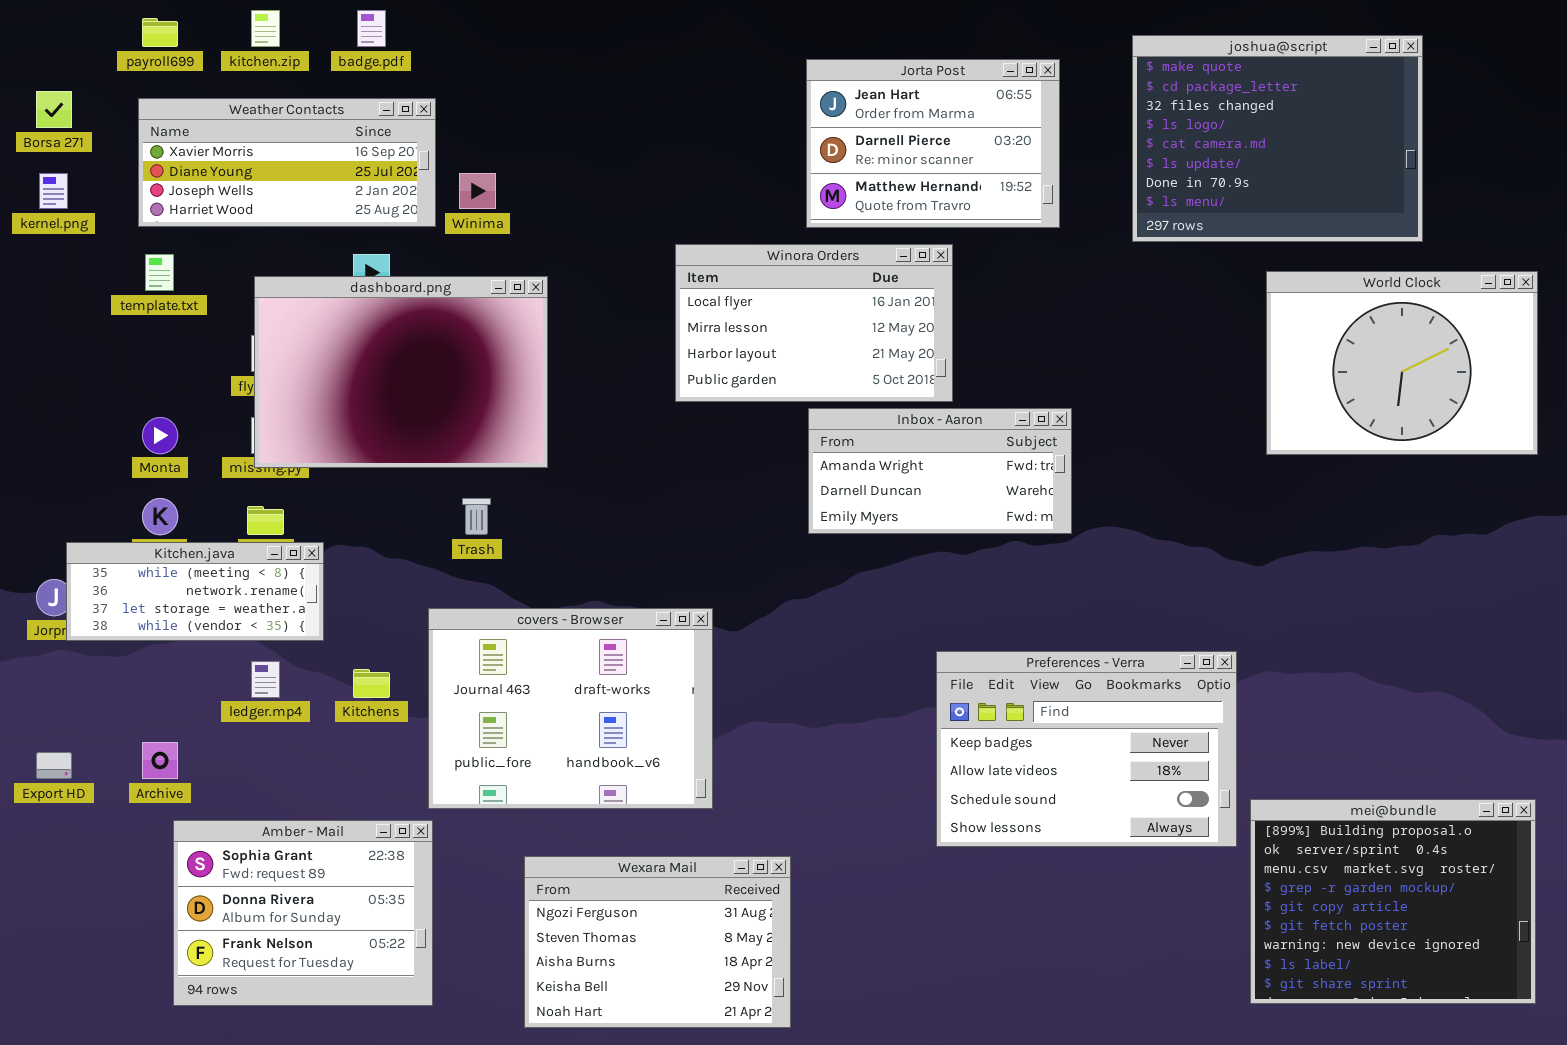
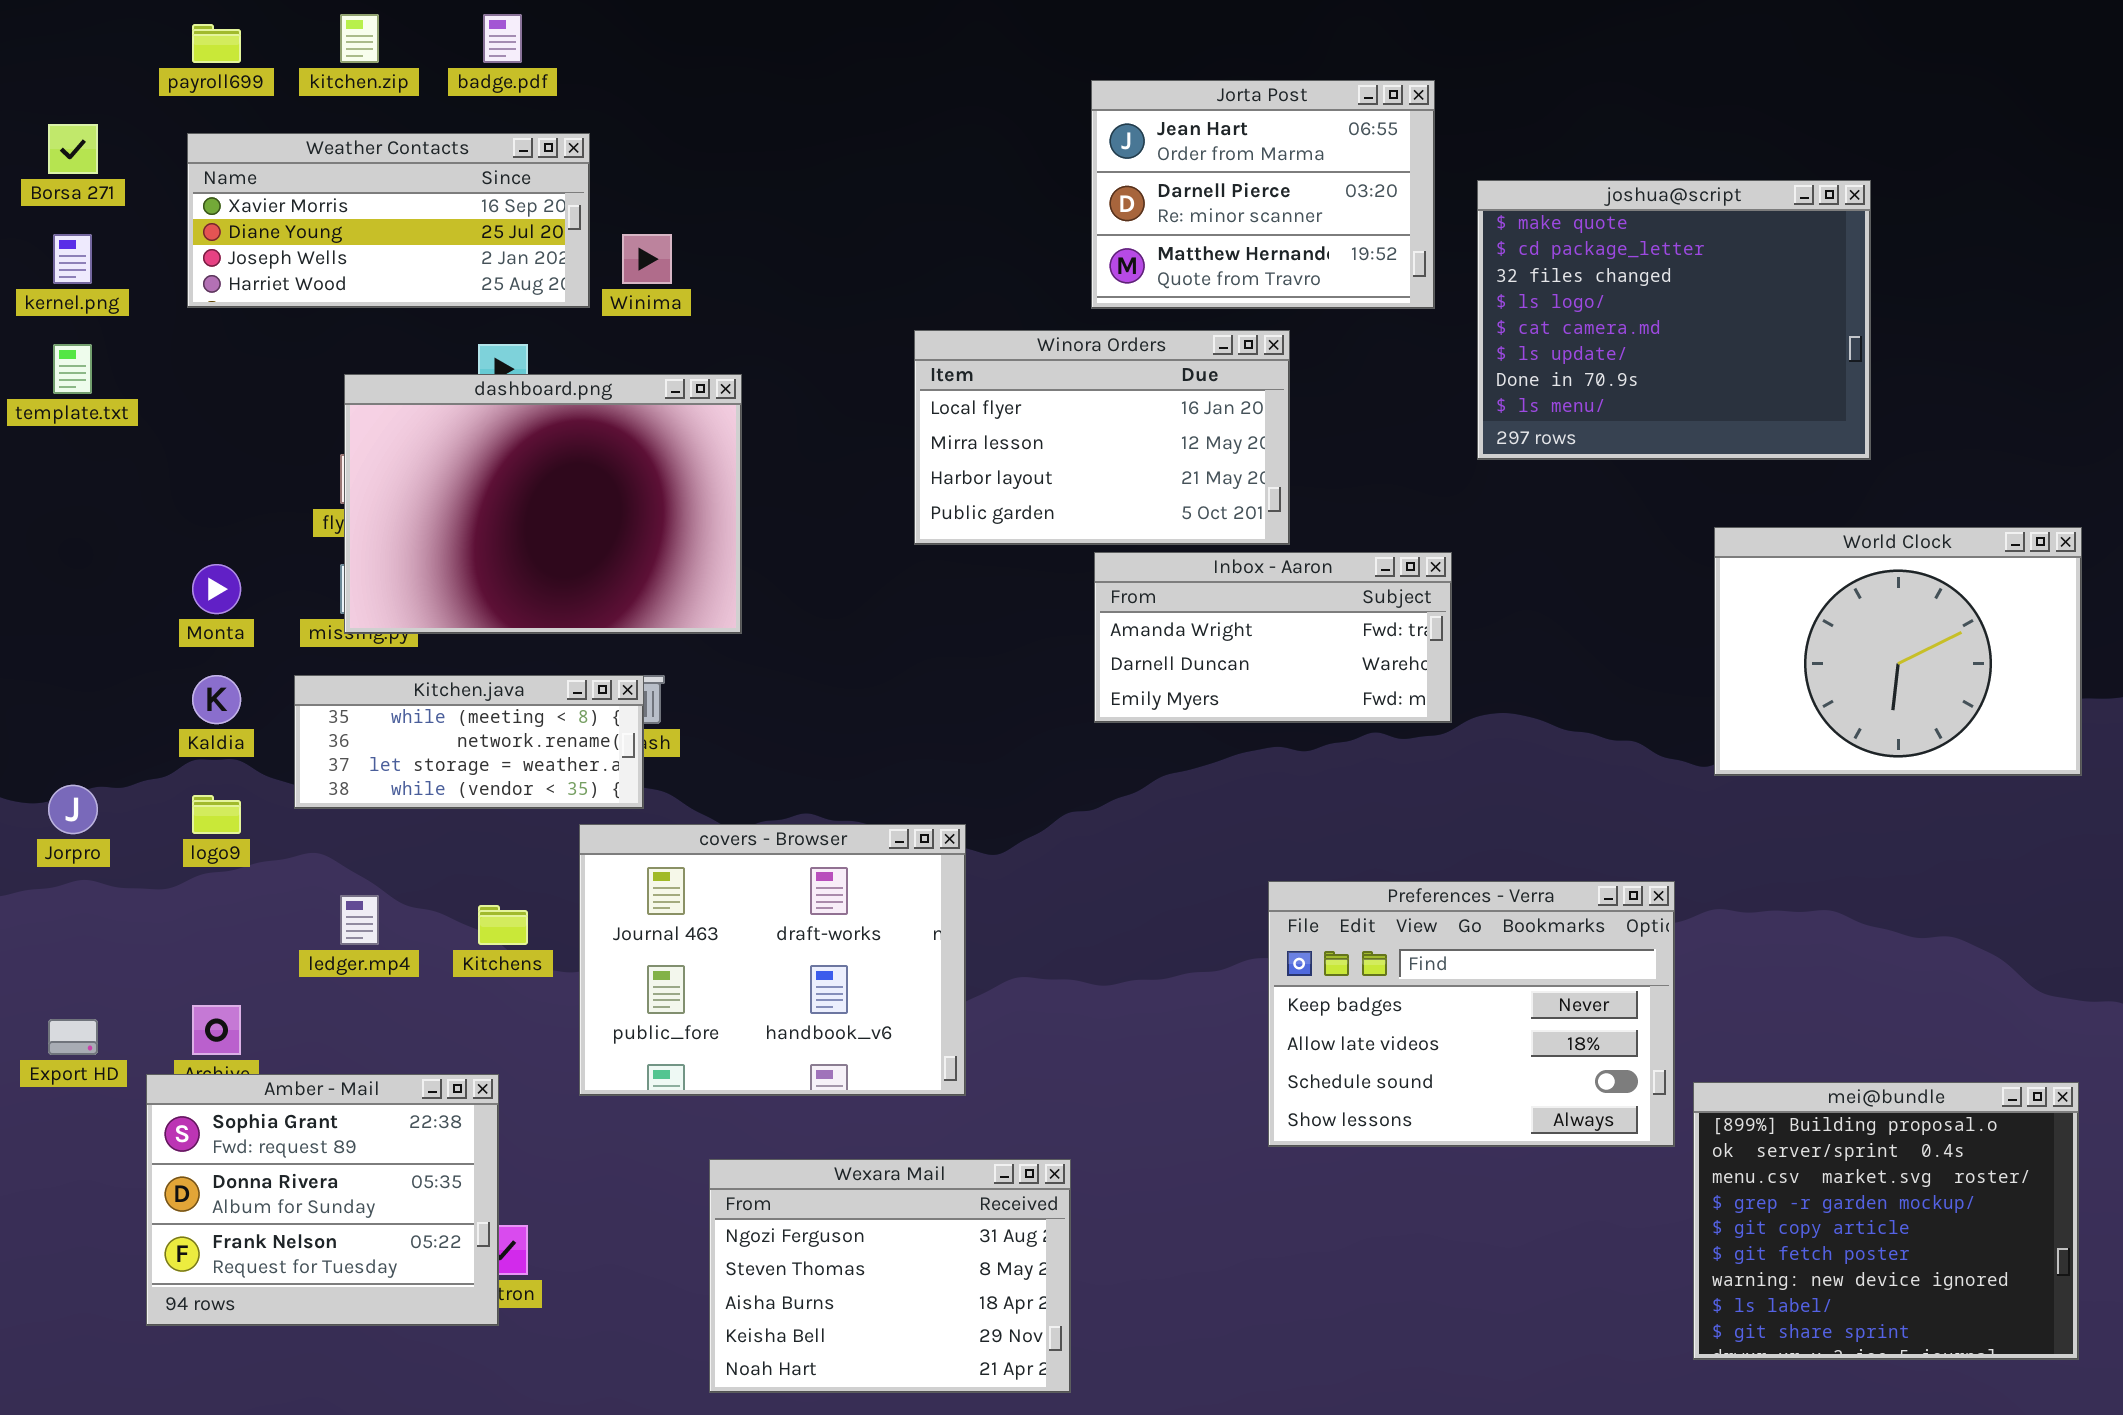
joshua@script: [1132,35,1423,242] -> [1477,180,1871,460], moved
template.txt: [145,254,174,291] -> [53,344,92,394], moved
World Clock: [1266,271,1538,455] -> [1714,527,2082,776], moved
Kitchen.java: [66,542,324,641] -> [294,675,644,809], moved
Amber - Mail: [173,820,433,1006] -> [146,1074,499,1326], moved

